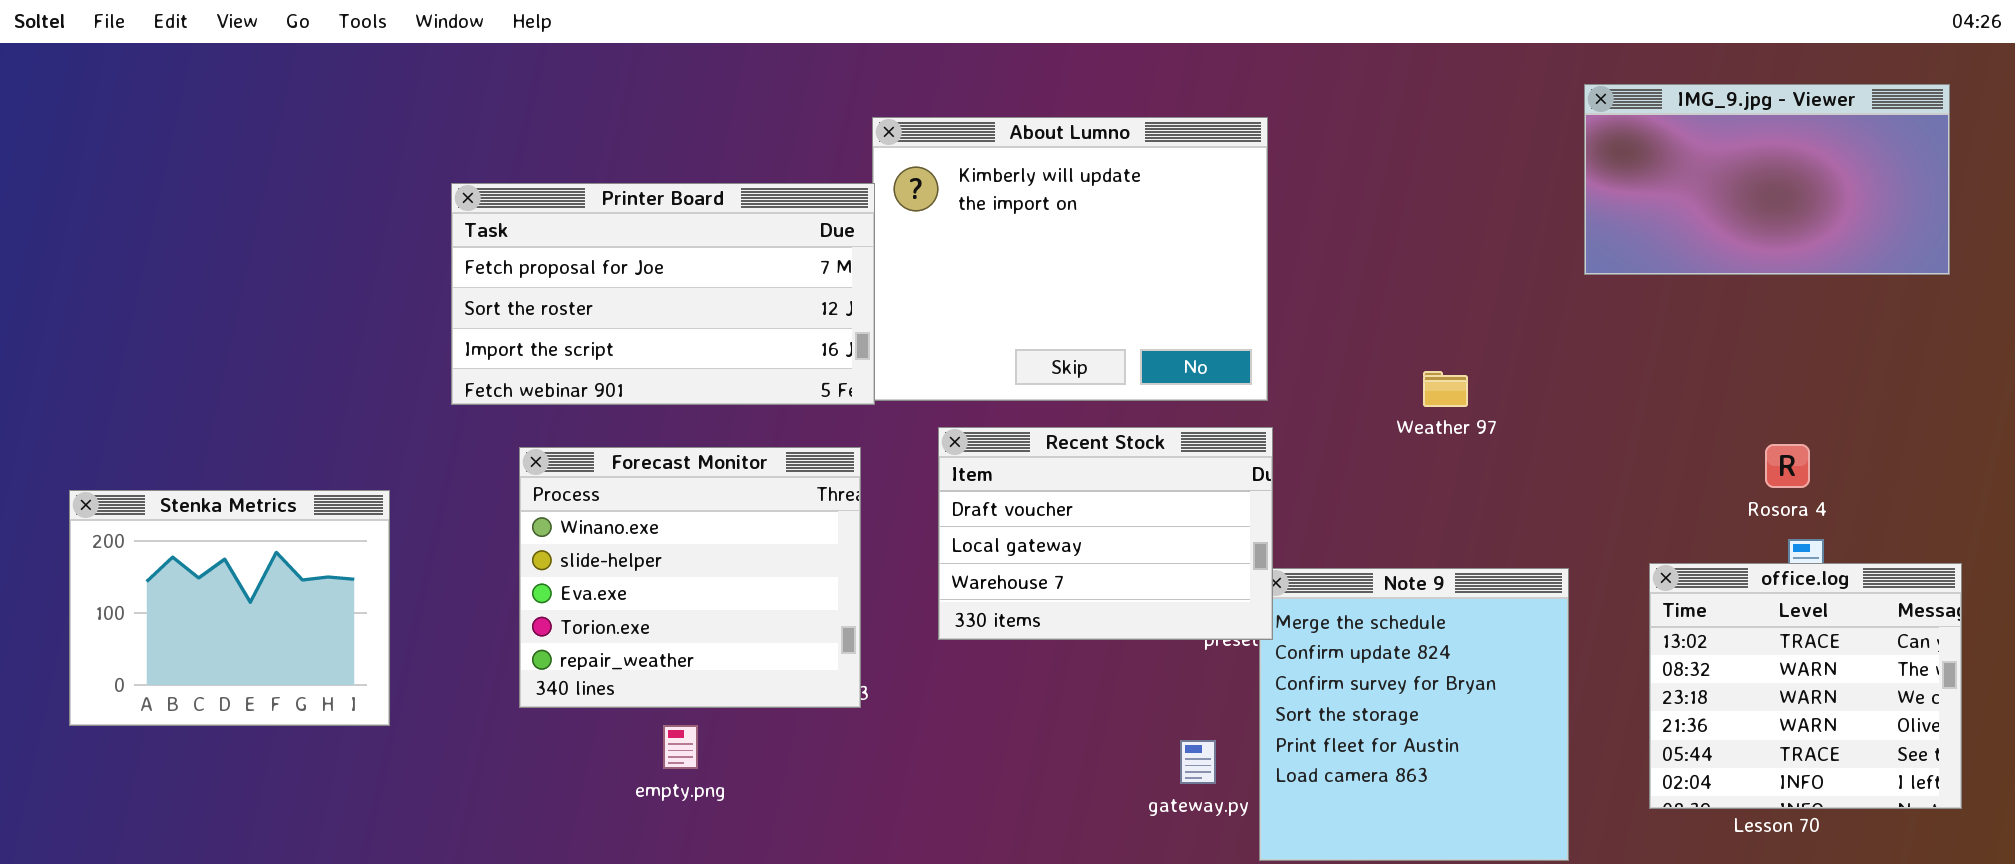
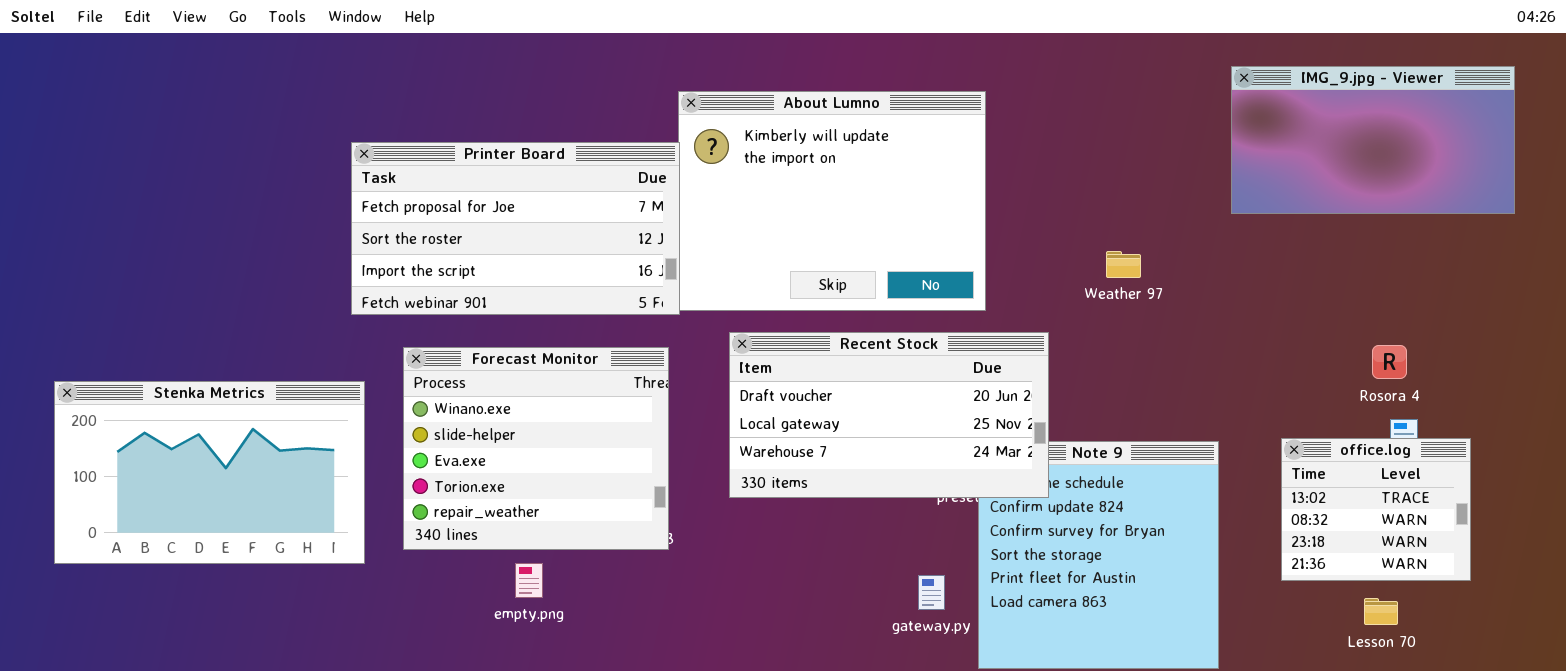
Weather 97: [1423,371,1468,407] -> [1106,251,1141,278], moved
Recent Stock: [938,427,1273,640] -> [729,332,1049,498], resized
Stenka Metrics: [69,490,390,726] -> [54,381,365,564], resized
office.log: [1649,563,1962,809] -> [1281,438,1471,581], resized

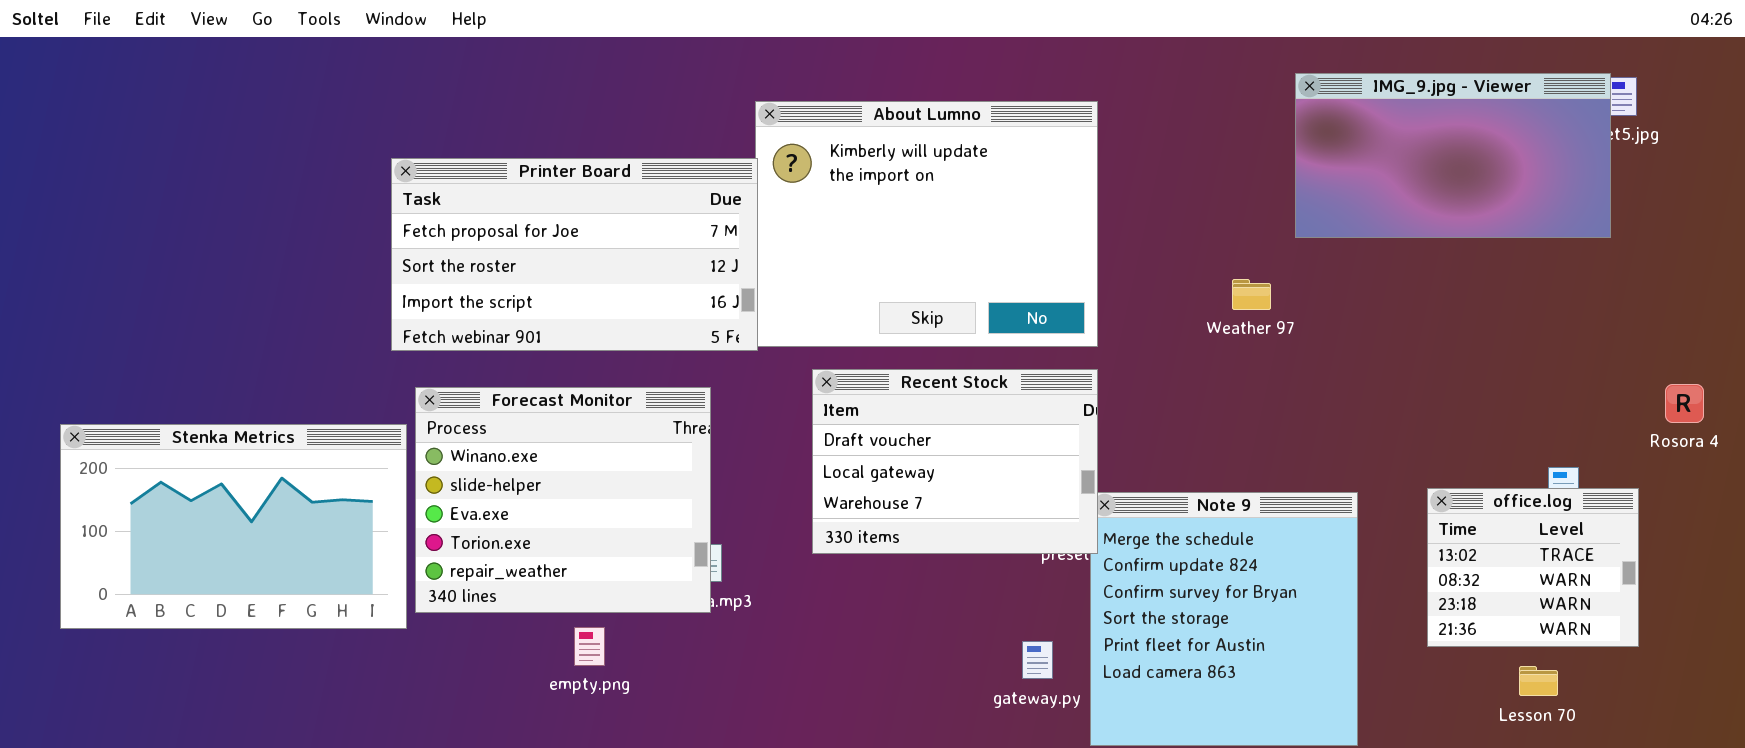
IMG_9.jpg - Viewer: [1231,66,1515,214] -> [1295,73,1611,238], moved
Recent Stock: [729,332,1049,498] -> [812,369,1098,554], resized
Rosora 4: [1372,345,1407,379] -> [1665,384,1704,423], moved
Forecast Monitor: [403,347,669,550] -> [415,387,711,613], moved

